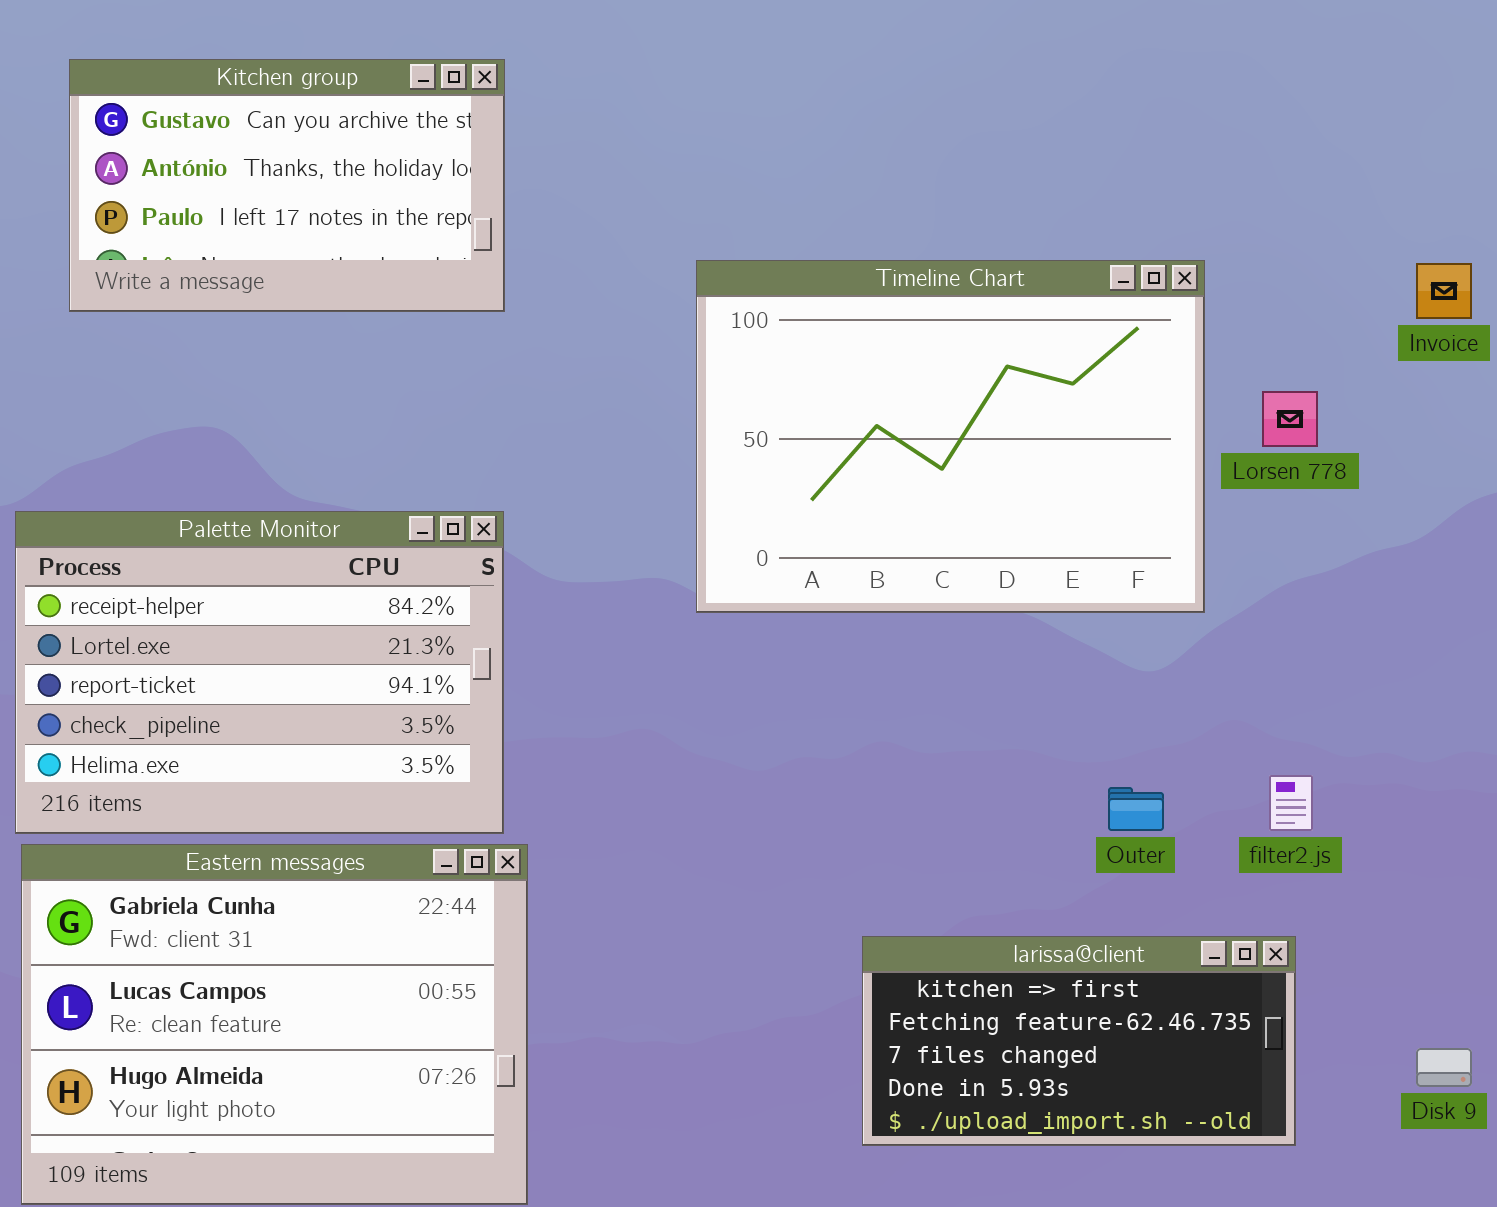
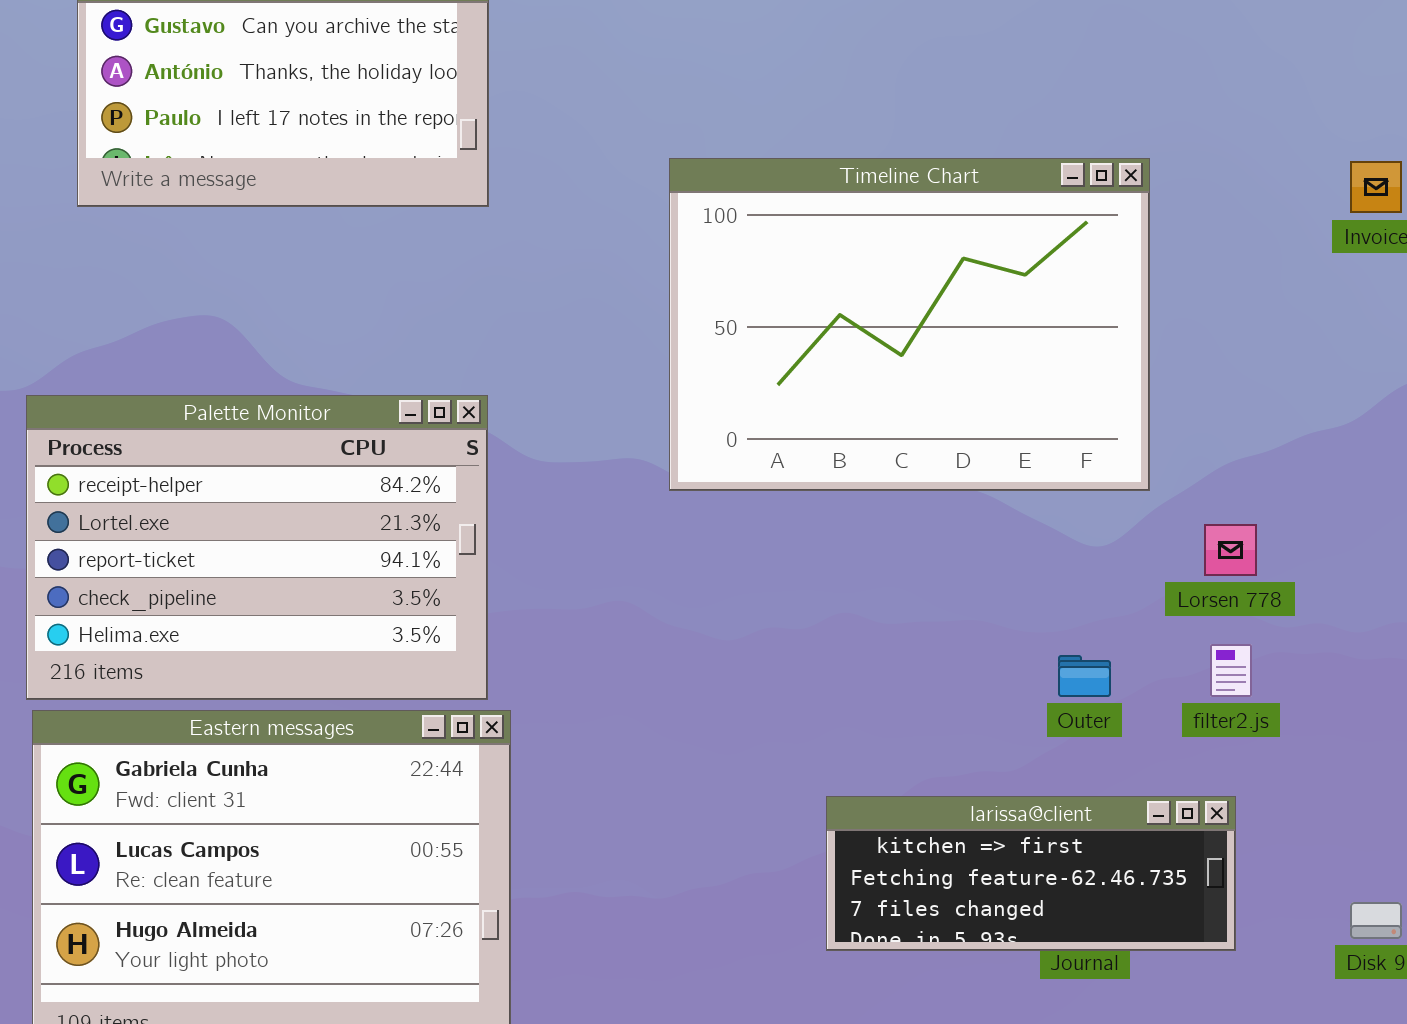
Lorsen 778: [1262,391,1318,447] -> [1204,524,1257,576], moved
larissa@client: [862,936,1296,1146] -> [826,796,1236,951], resized

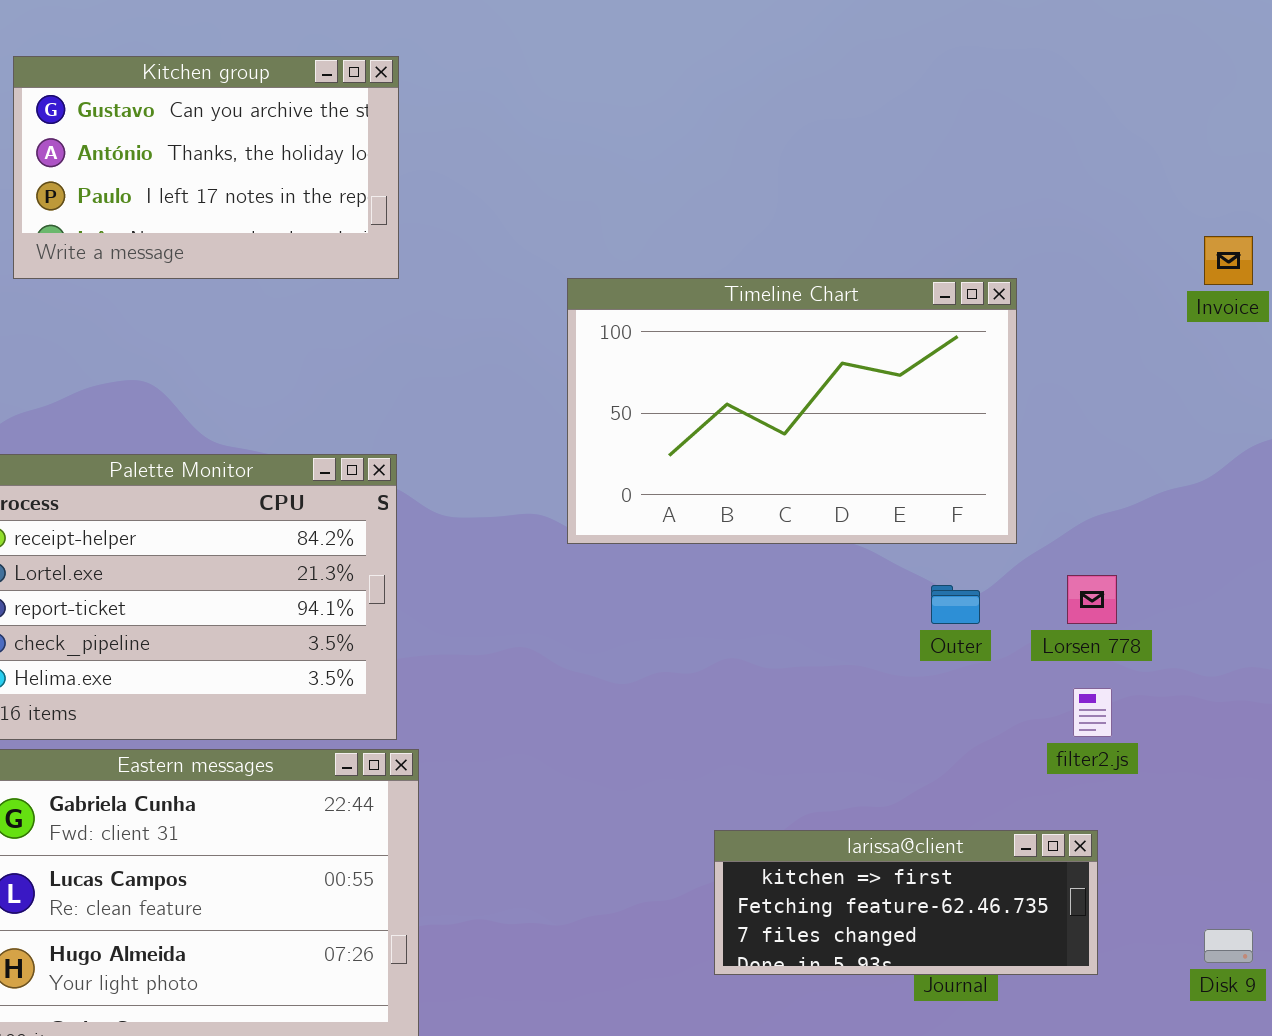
Timeline Chart: [669,158,1150,491] -> [567,278,1017,544], resized
Outer: [1058,655,1111,697] -> [931,585,980,624], moved

